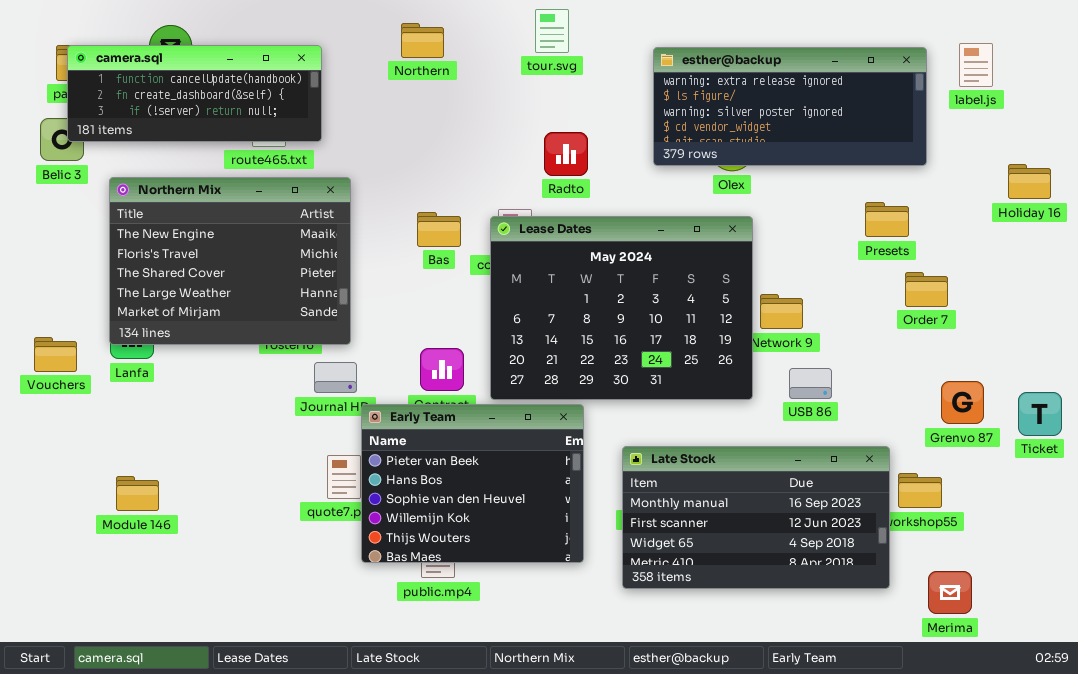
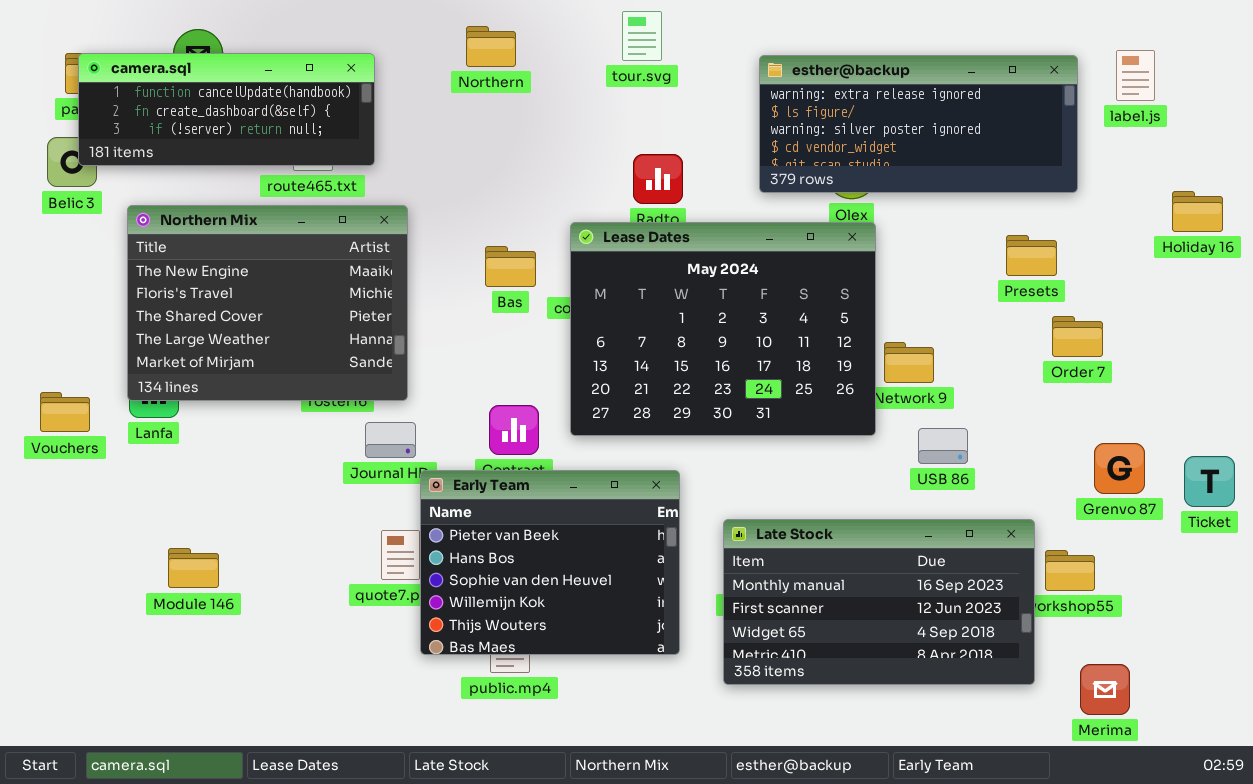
Lease Dates: [490,216,753,400] -> [570,222,876,436], moved
Module 146: [116,476,159,511] -> [168,548,219,588], moved

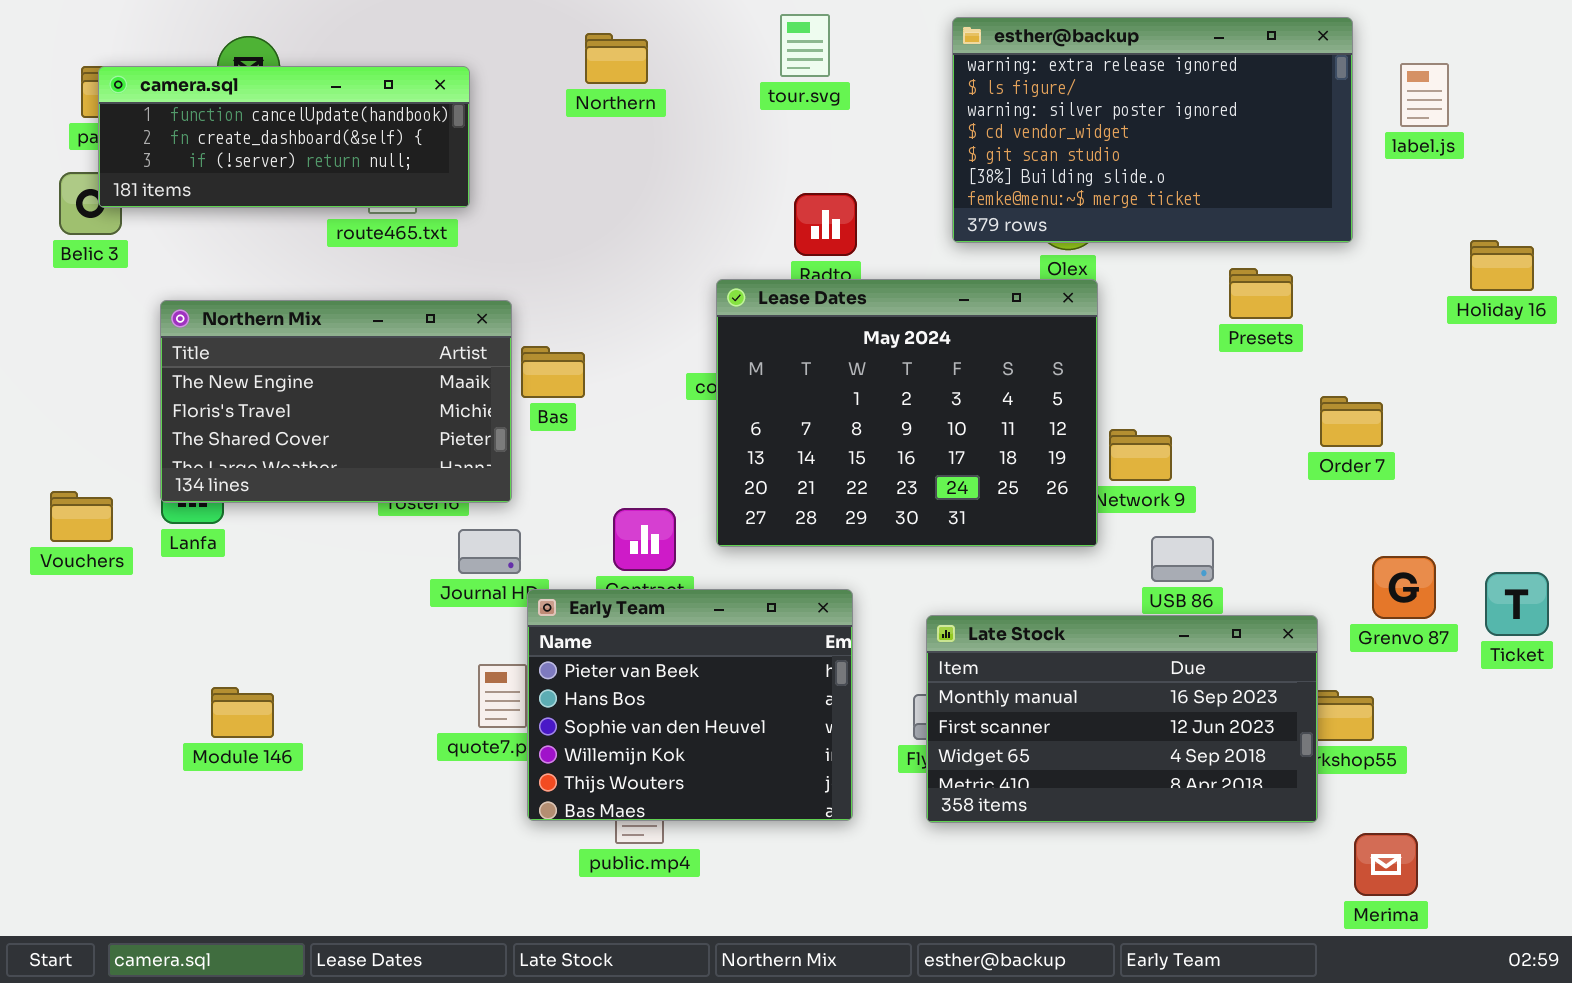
esther@backup: [759,55,1078,193] -> [952,17,1353,243], resized
Northern Mix: [127,205,408,401] -> [160,300,512,503], resized
Presets: [1006,235,1057,276] -> [1229,268,1293,319], moved
Bas: [485,246,536,287] -> [521,346,585,398], moved
Late Stock: [723,519,1035,685] -> [926,615,1318,823], moved

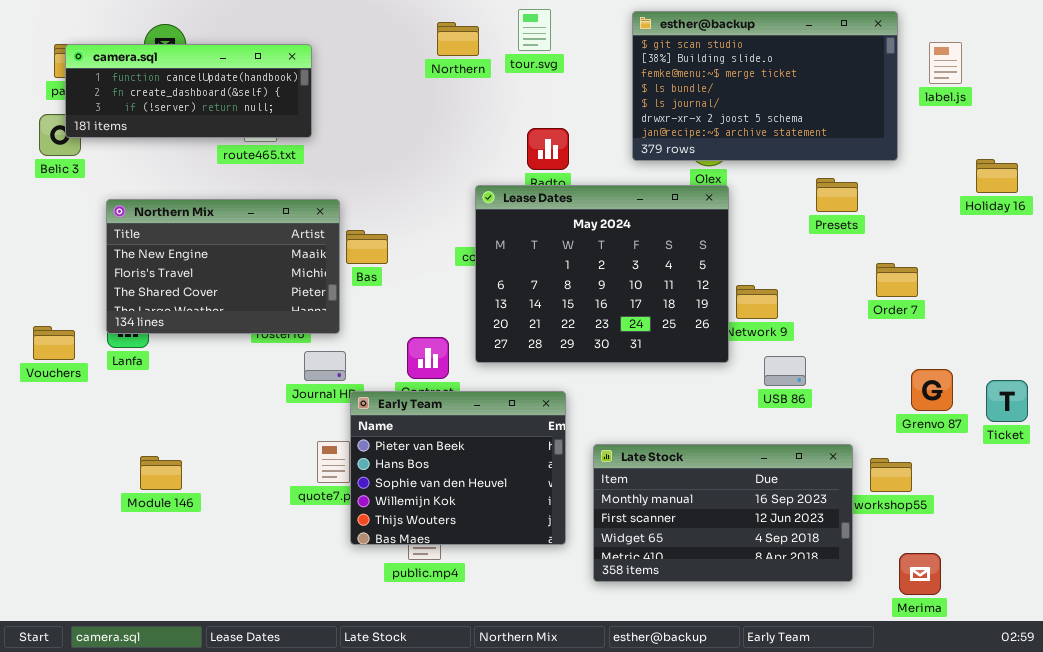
esther@backup: [952,17,1353,243] -> [632,11,898,161], scrolled down 4 rows
Northern: [585,33,648,84] -> [437,22,479,56], moved
Late Stock: [926,615,1318,823] -> [593,444,853,582], moved

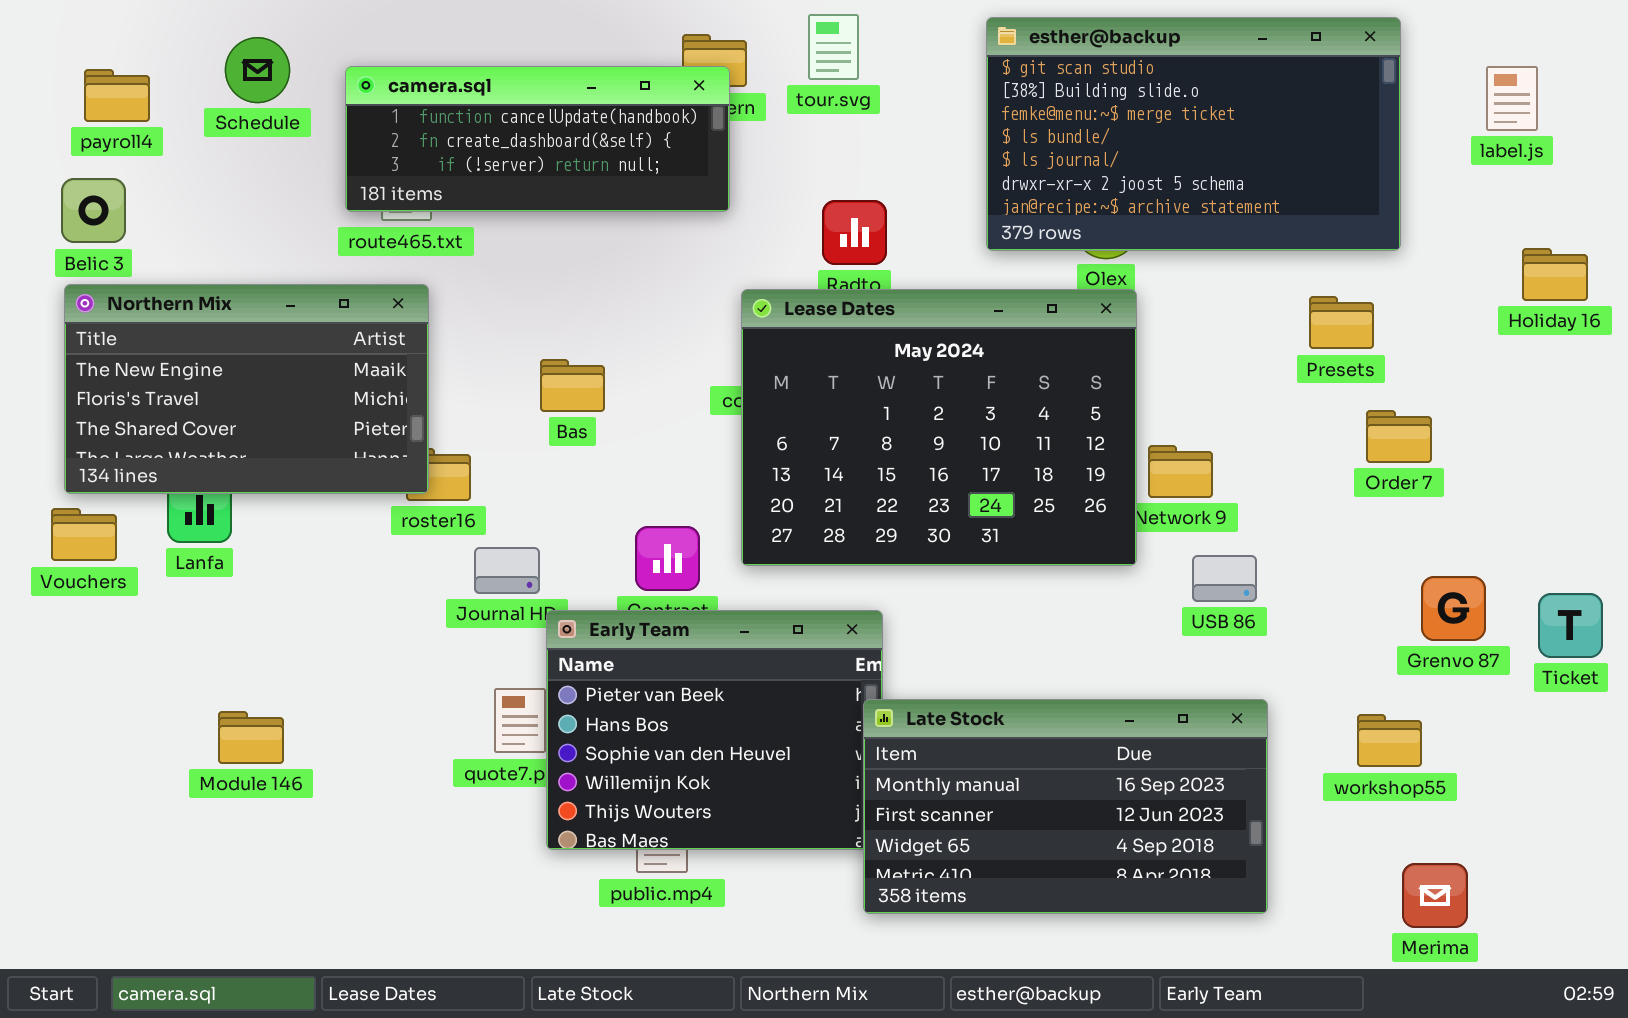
label.js: [929,42,962,84] -> [1486,66,1538,131], moved
camera.sql: [65,44,312,138] -> [345,66,730,212], moved
Presets: [816,178,858,212] -> [1309,296,1374,349], moved
Northern Mix: [106,199,340,334] -> [64,284,429,494], moved
Late Stock: [593,444,853,582] -> [863,699,1268,914], moved

